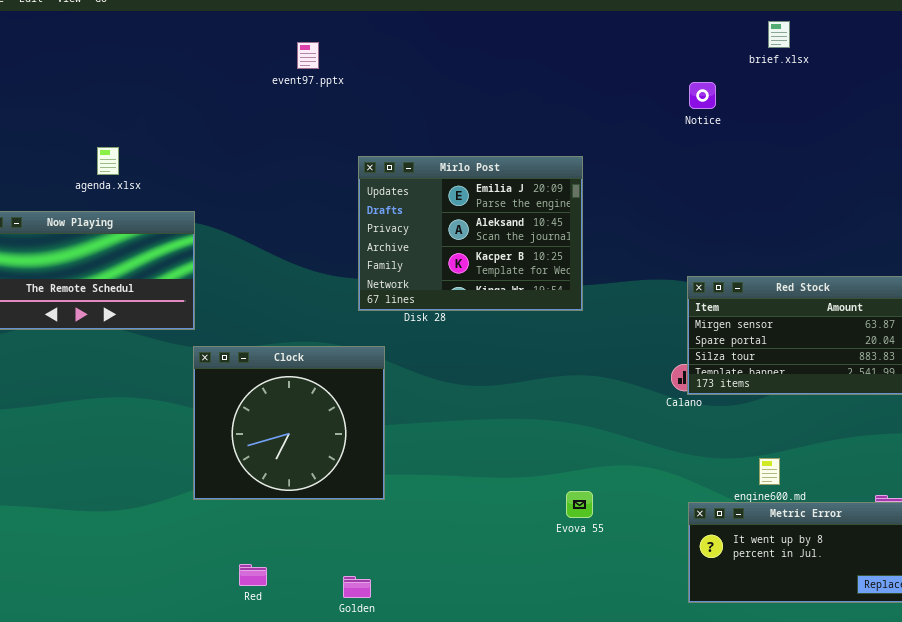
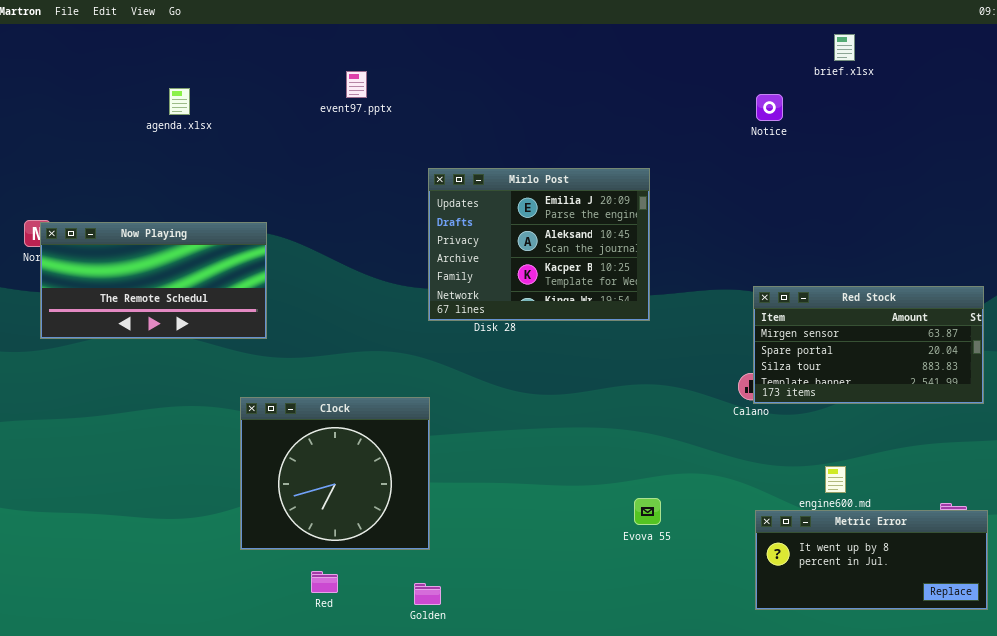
event97.pptx: [297,42,319,69] -> [346,71,367,98], moved
agenda.xlsx: [97,147,119,175] -> [169,88,190,115], moved
Clock: [193,346,385,500] -> [240,397,430,550], moved

